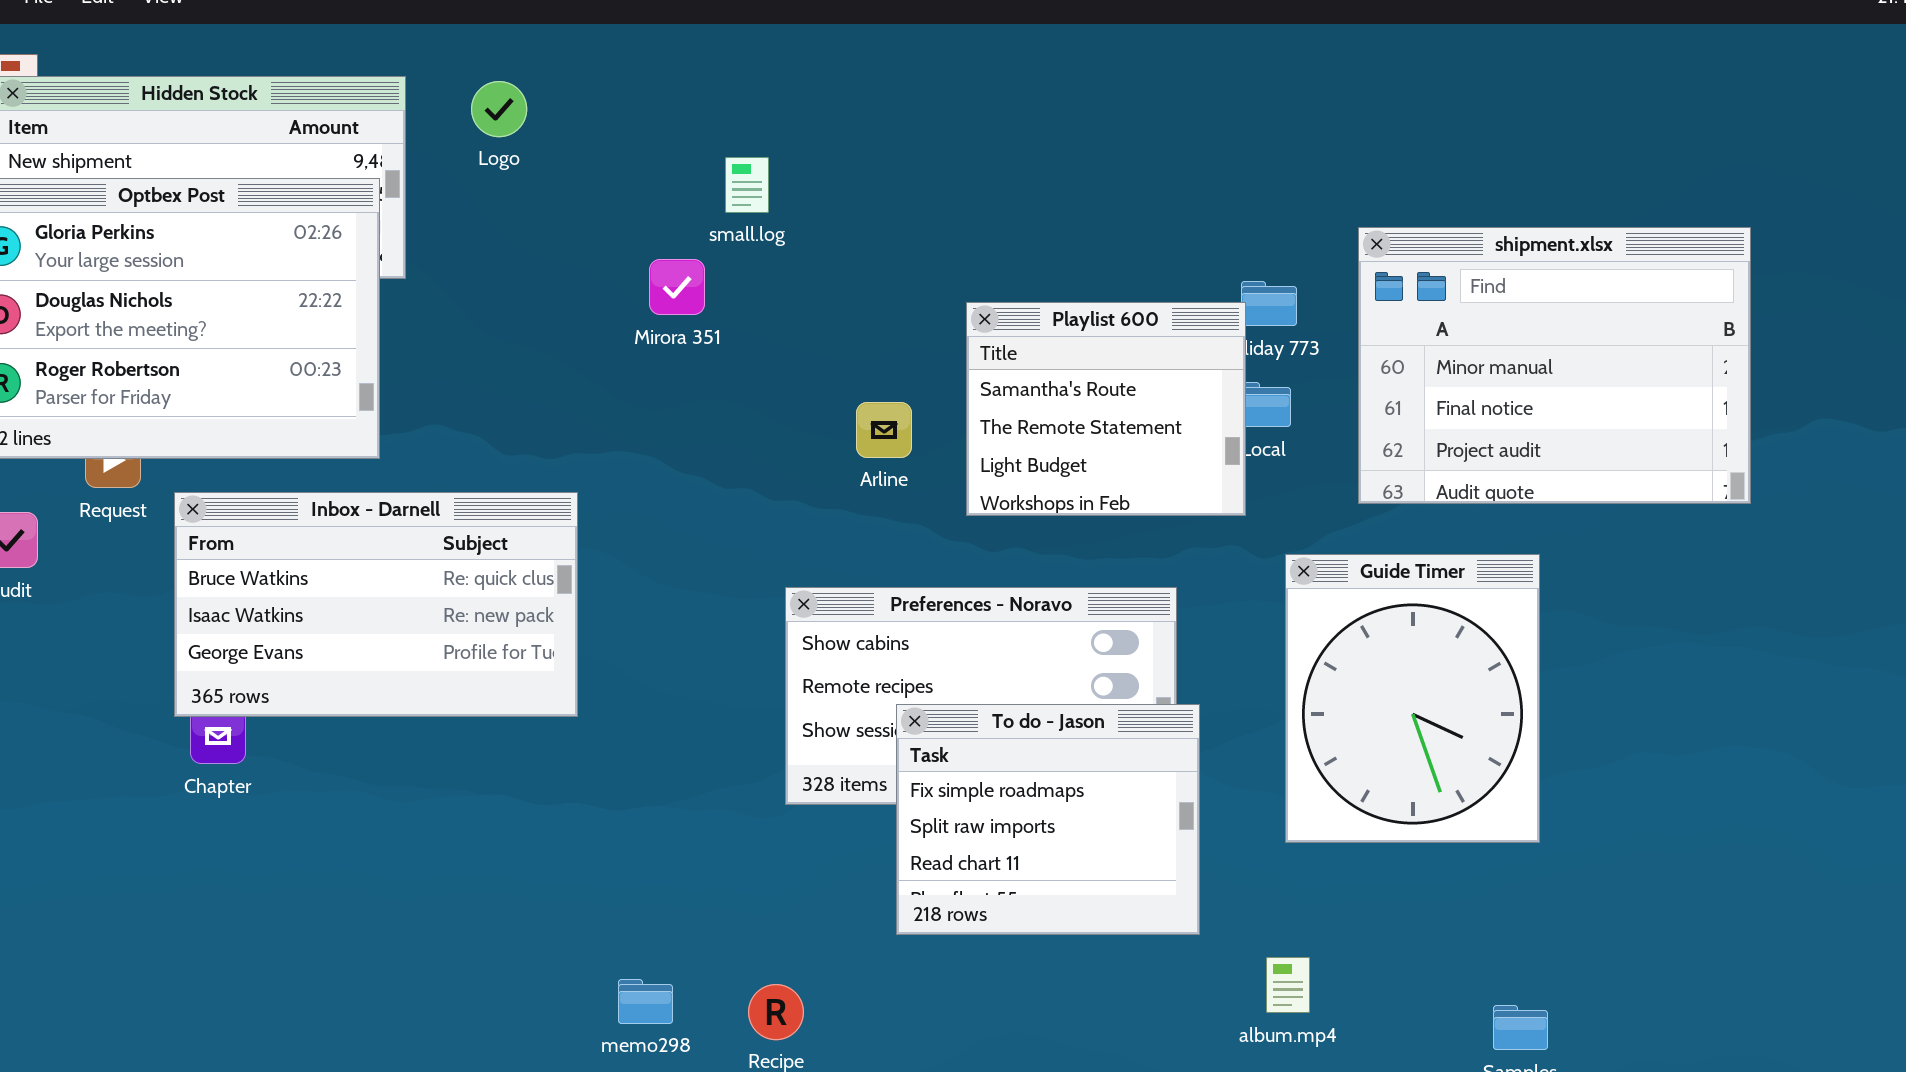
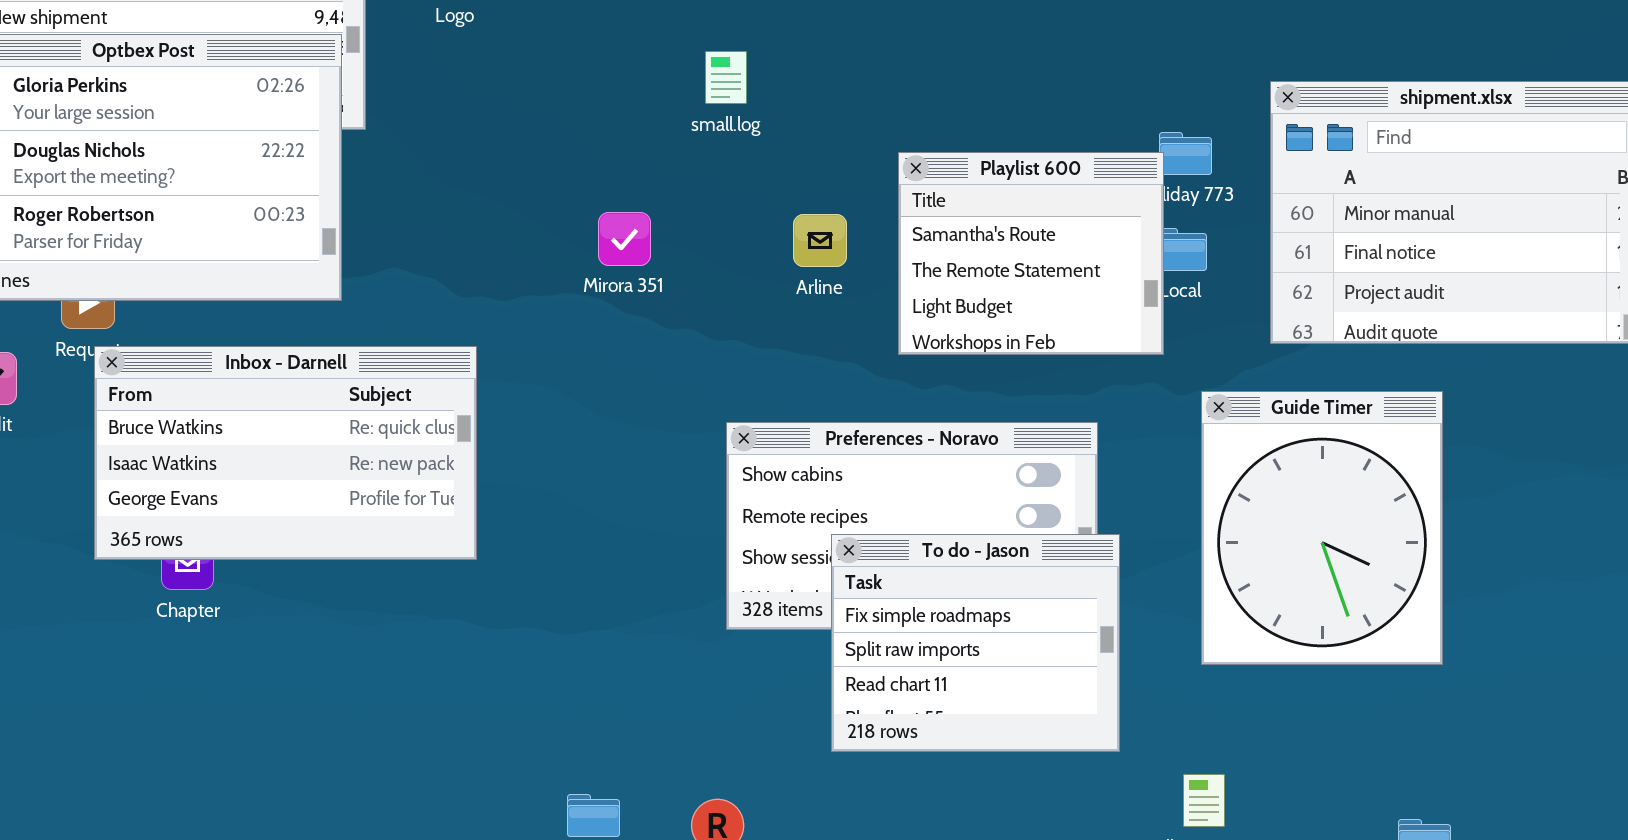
small.log: [725,157,769,213] -> [705,51,747,104], moved
Mirora 351: [649,259,705,315] -> [598,212,651,266], moved
Arline: [856,402,912,458] -> [793,214,847,267], moved
Inbox - Darnell: [174,492,578,717] -> [94,346,477,560], moved

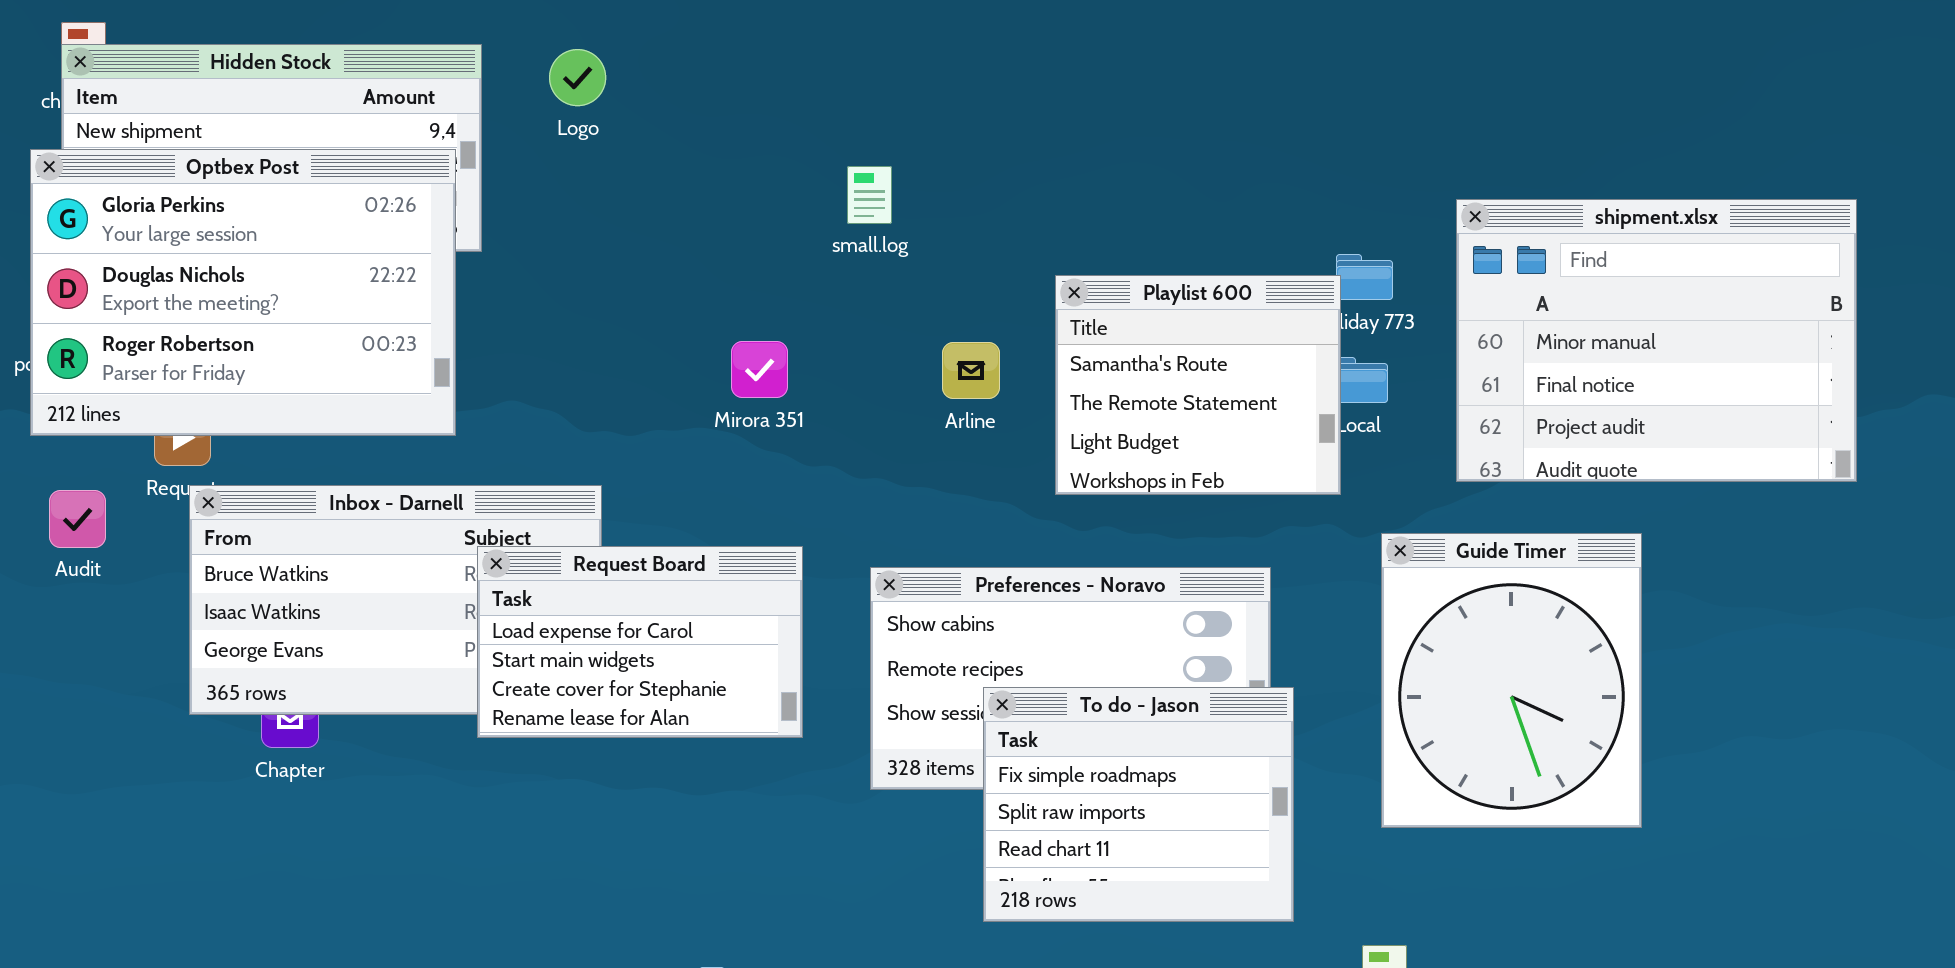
Request Board: none -> [477,546,803,738], opened

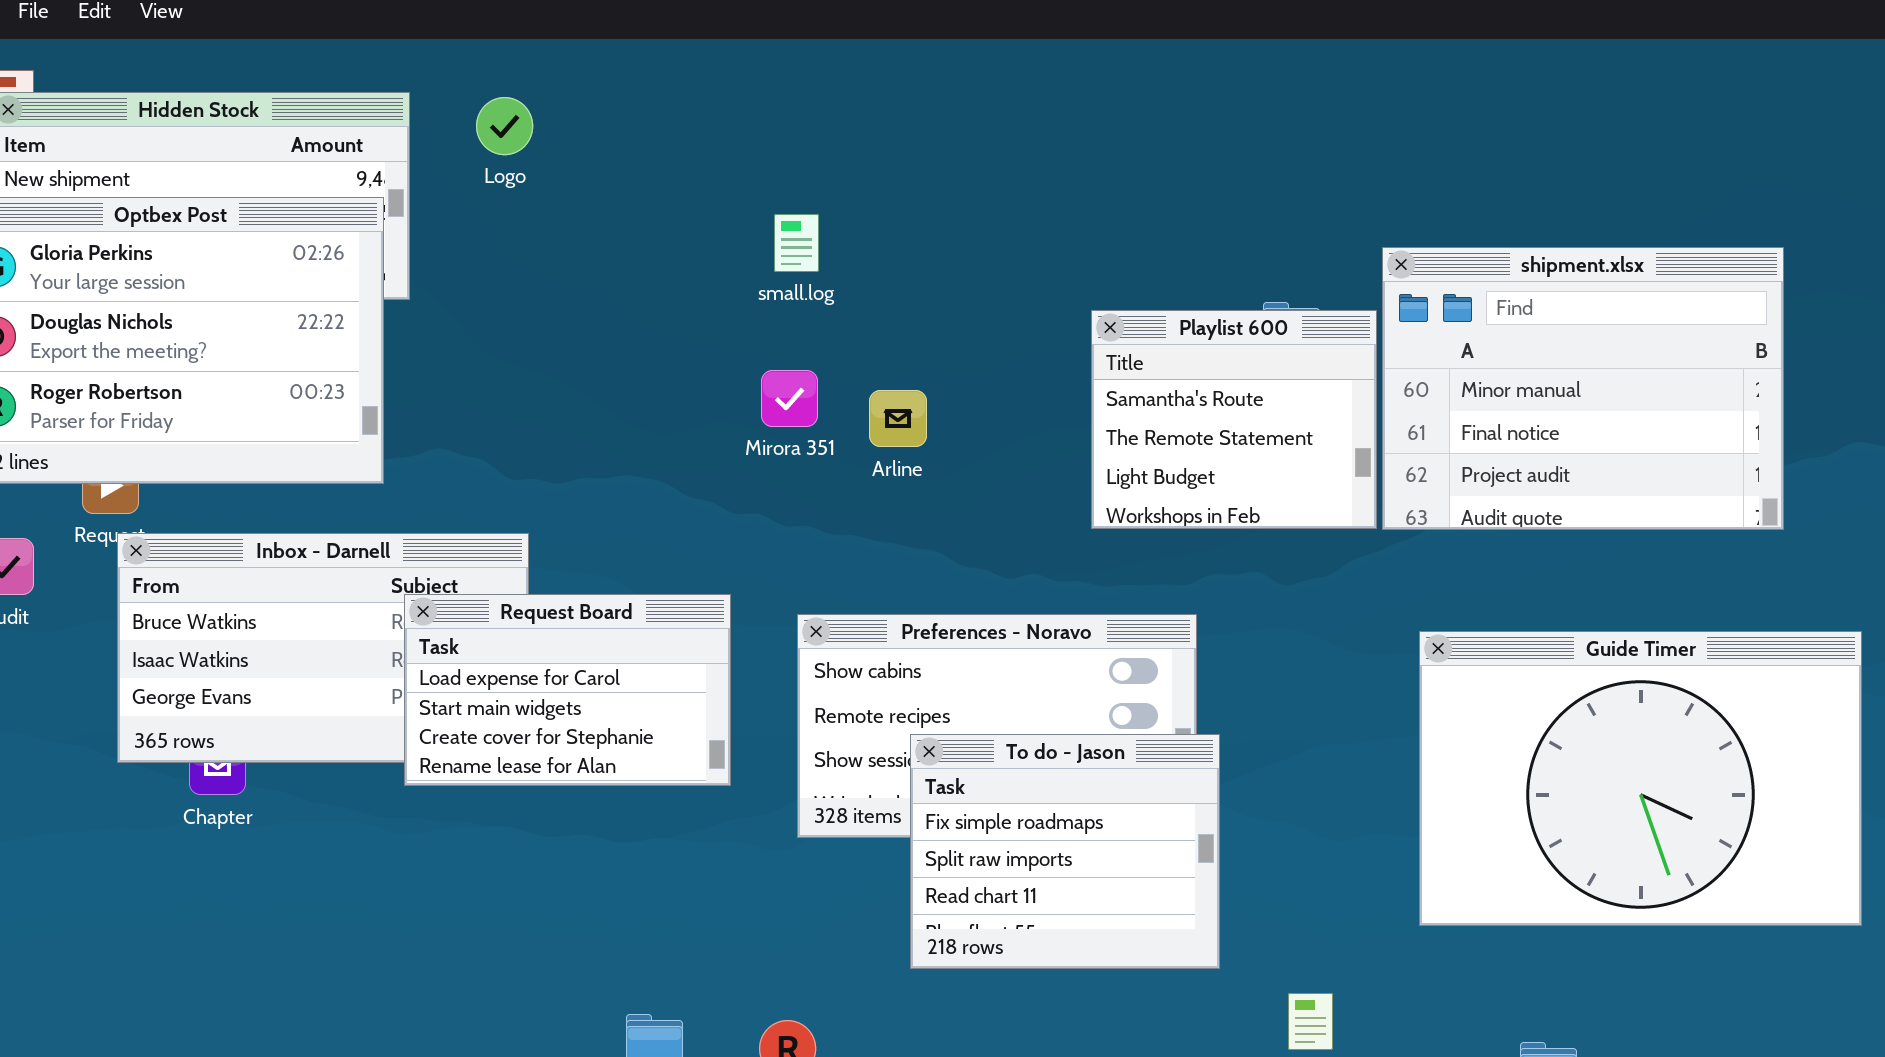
Playlist 600: [1055,275,1341,495] -> [1091,310,1377,529], moved
Mirora 351: [731,341,788,398] -> [761,370,818,427], moved
Guide Timer: [1381,533,1642,828] -> [1419,631,1862,926], moved, resized

